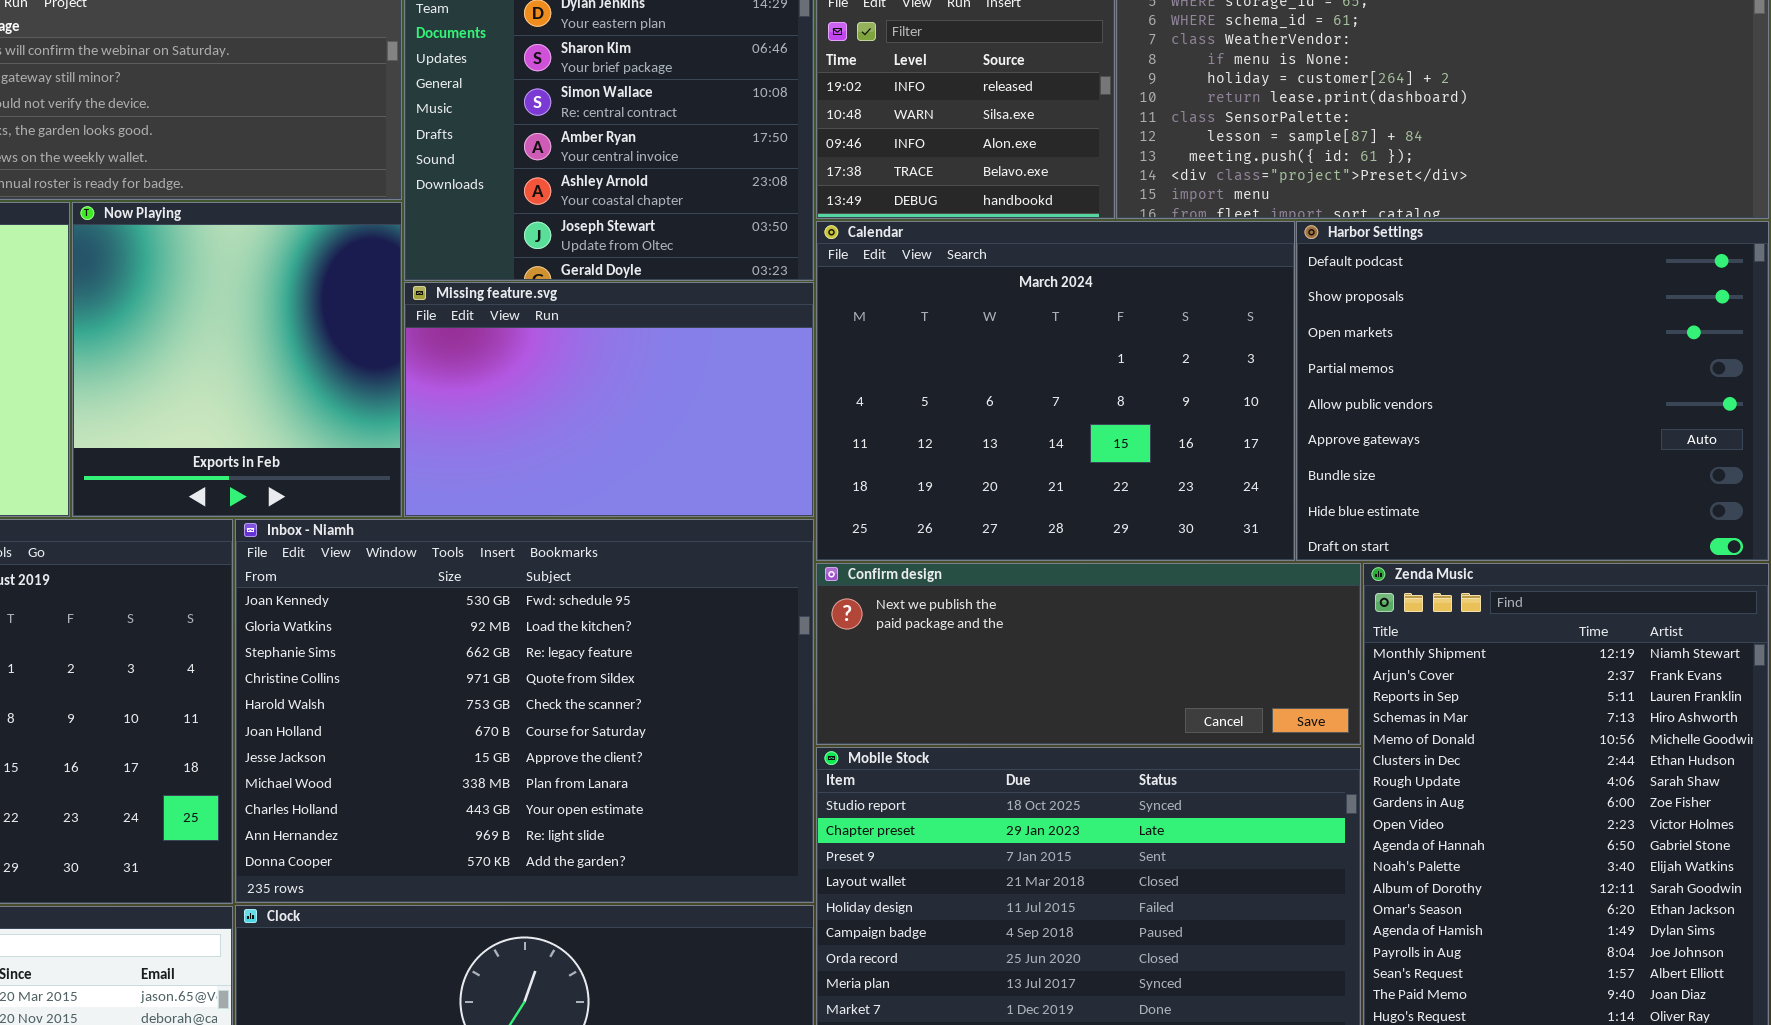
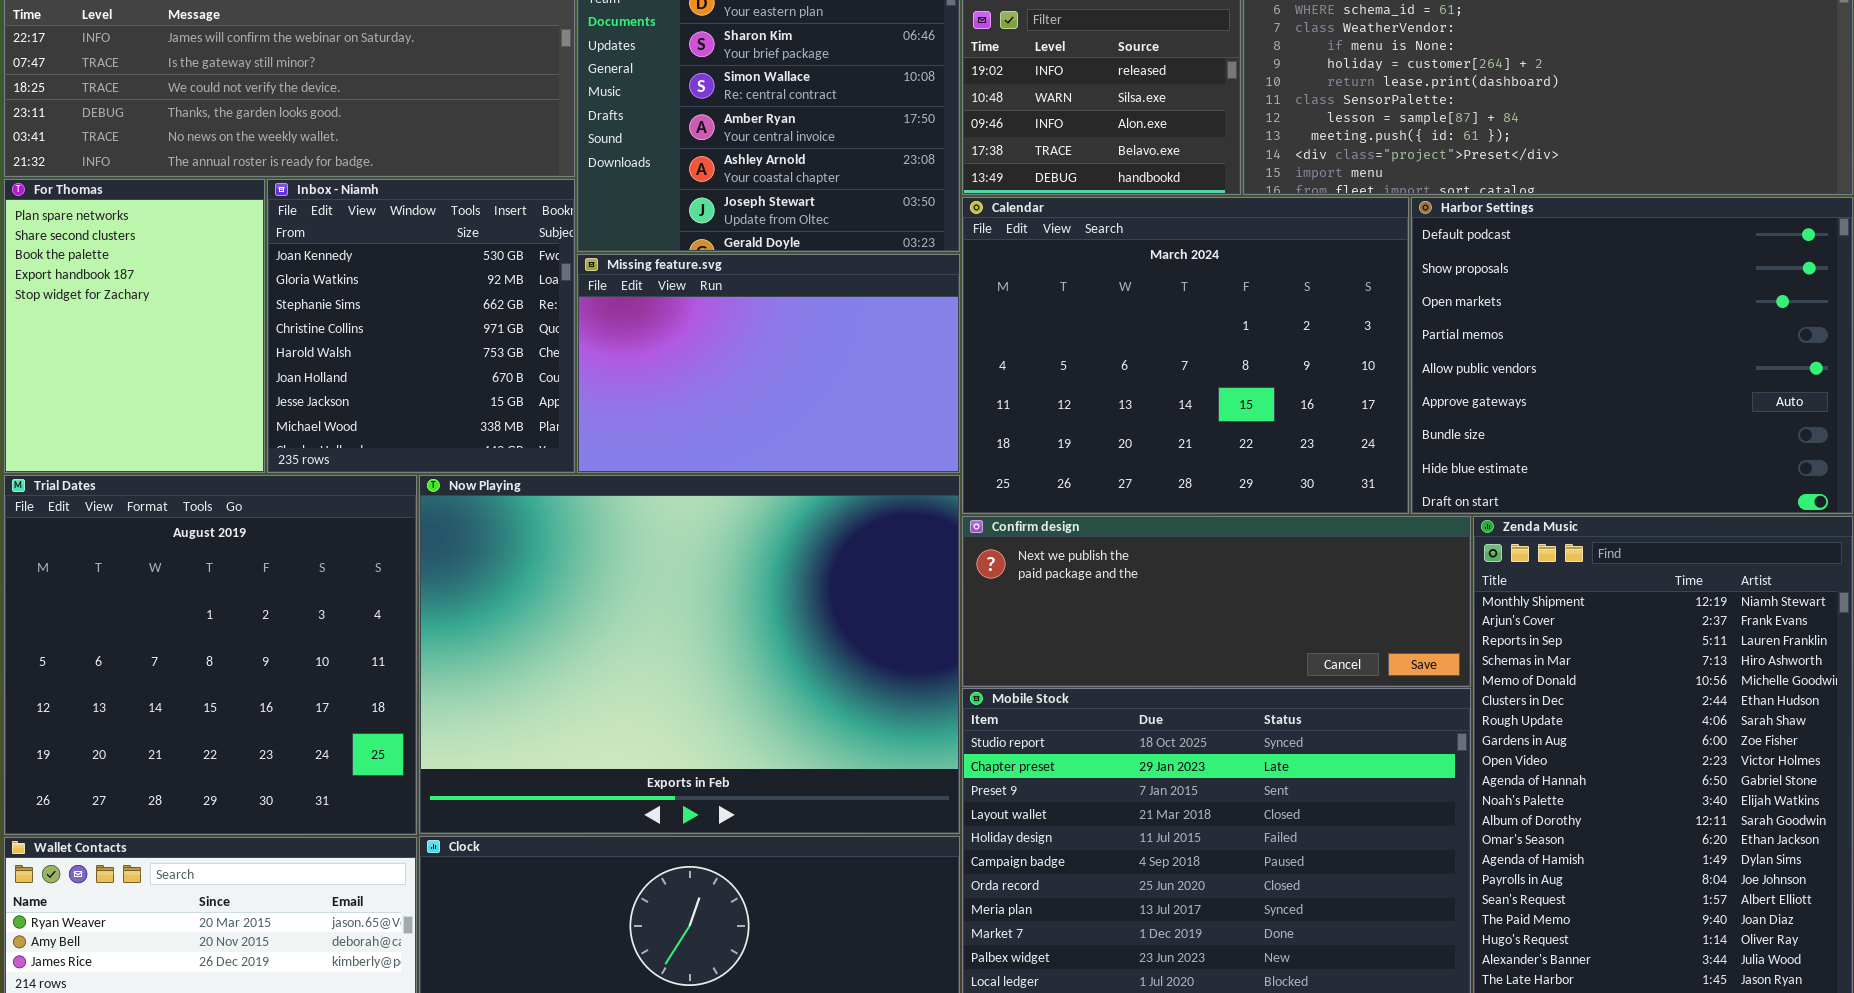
Now Playing: [72,202,402,517] -> [419,475,960,834], moved, resized
Inbox - Niamh: [235,519,814,903] -> [267,179,575,473], moved, resized

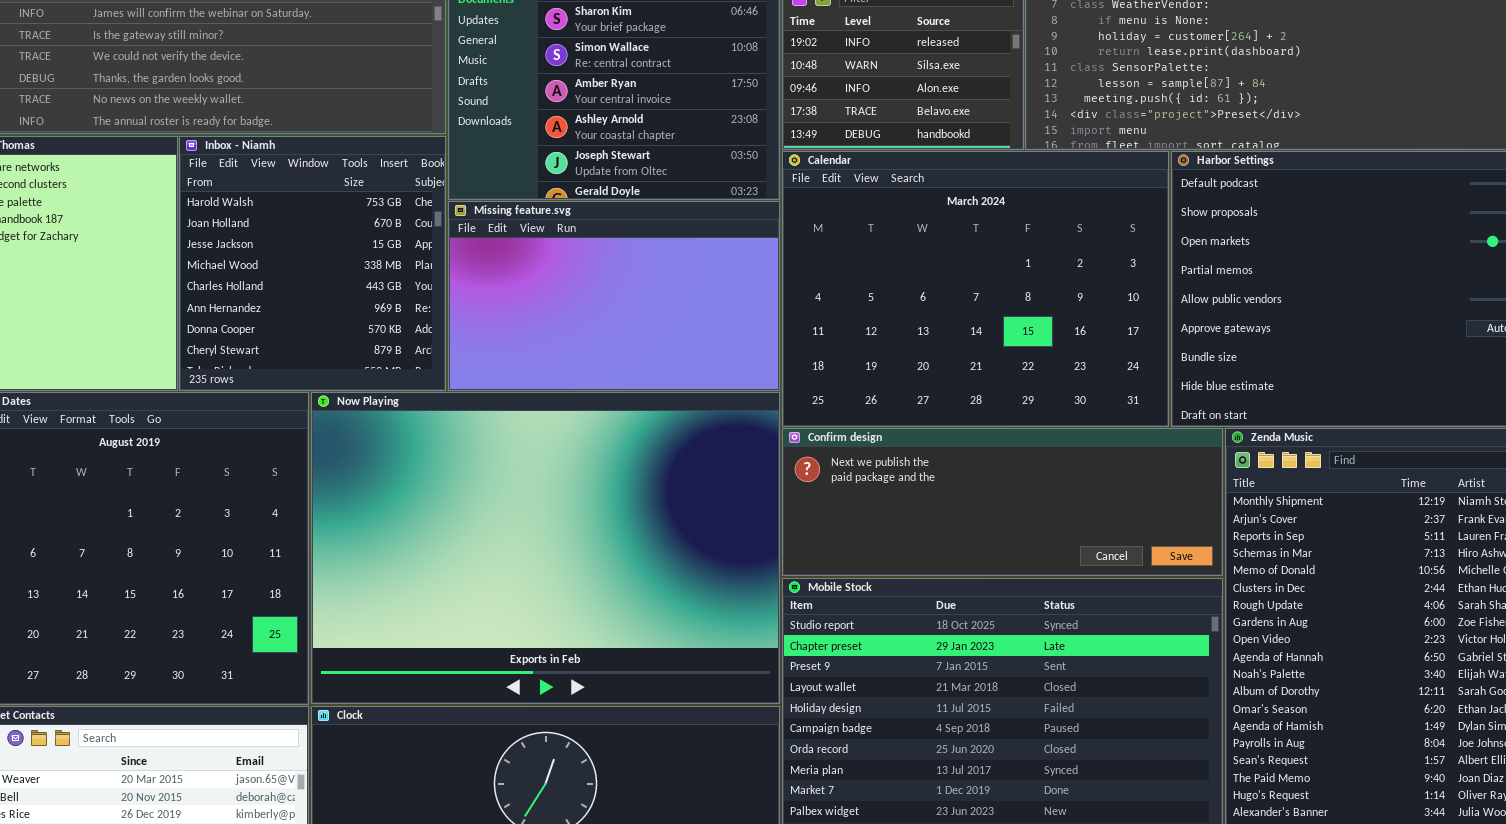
Inbox - Niamh: [267,179,575,473] -> [179,136,446,391], scrolled down 4 rows

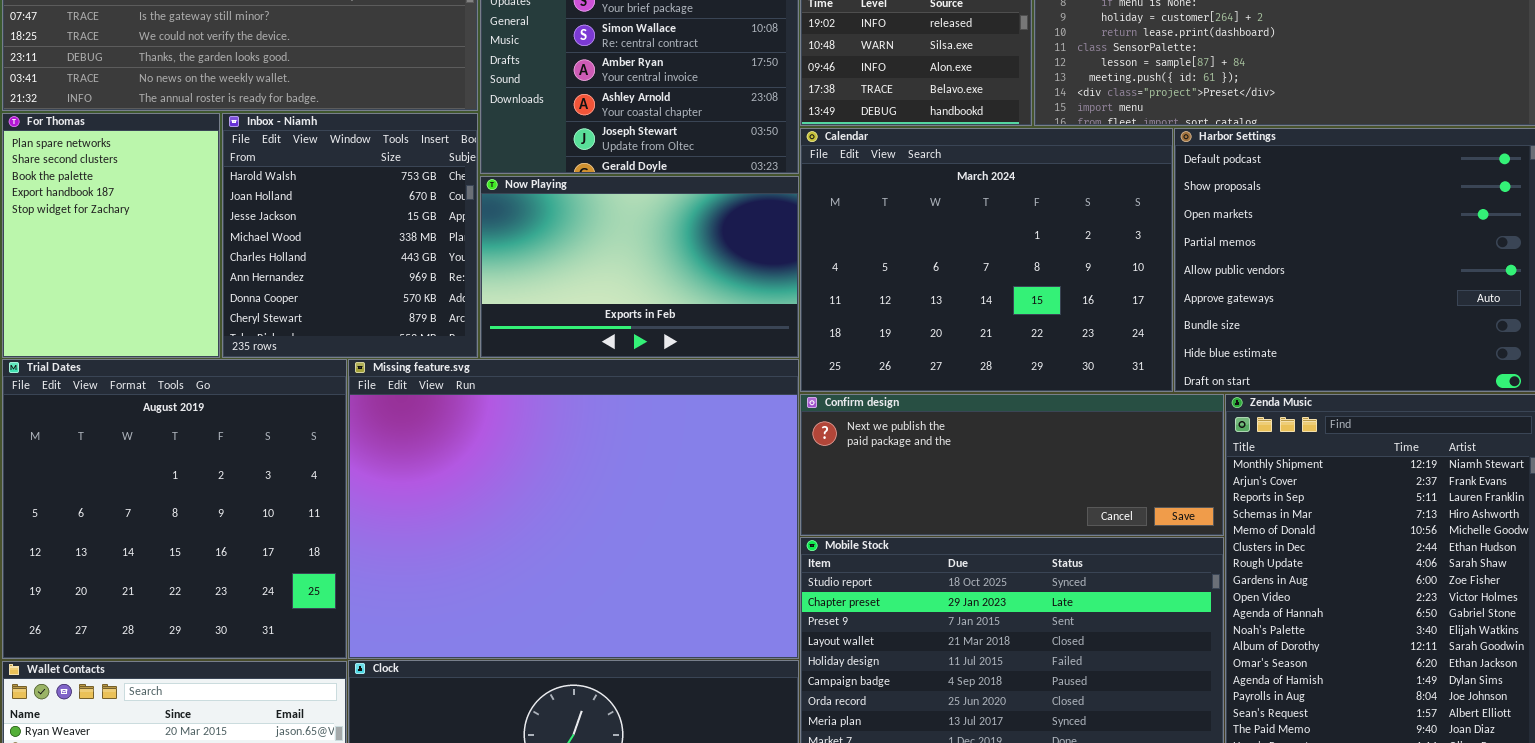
Missing feature.svg: [448,201,780,391] -> [348,359,799,659], moved, resized
Now Playing: [311,392,780,704] -> [480,176,799,358], moved, resized

